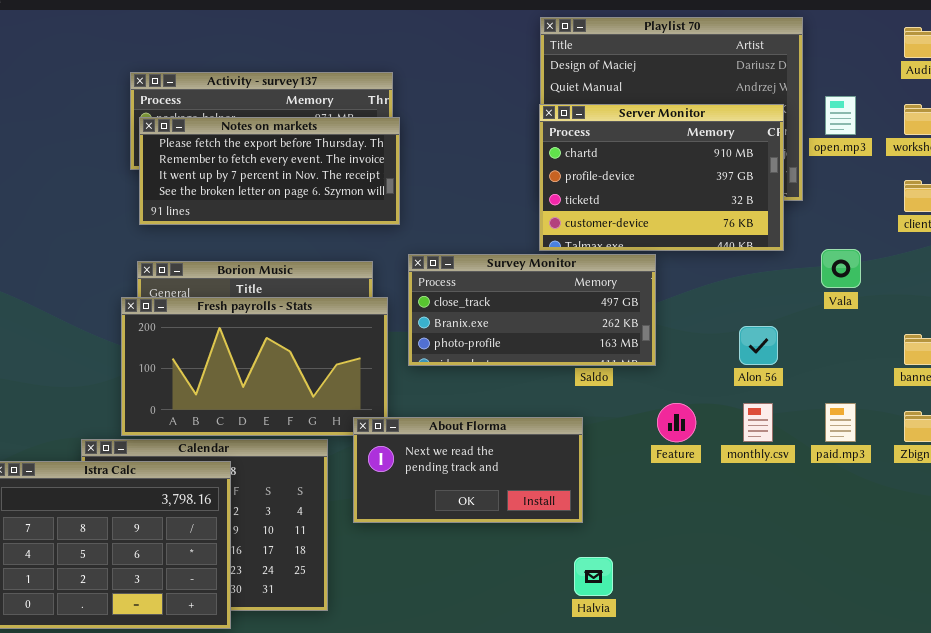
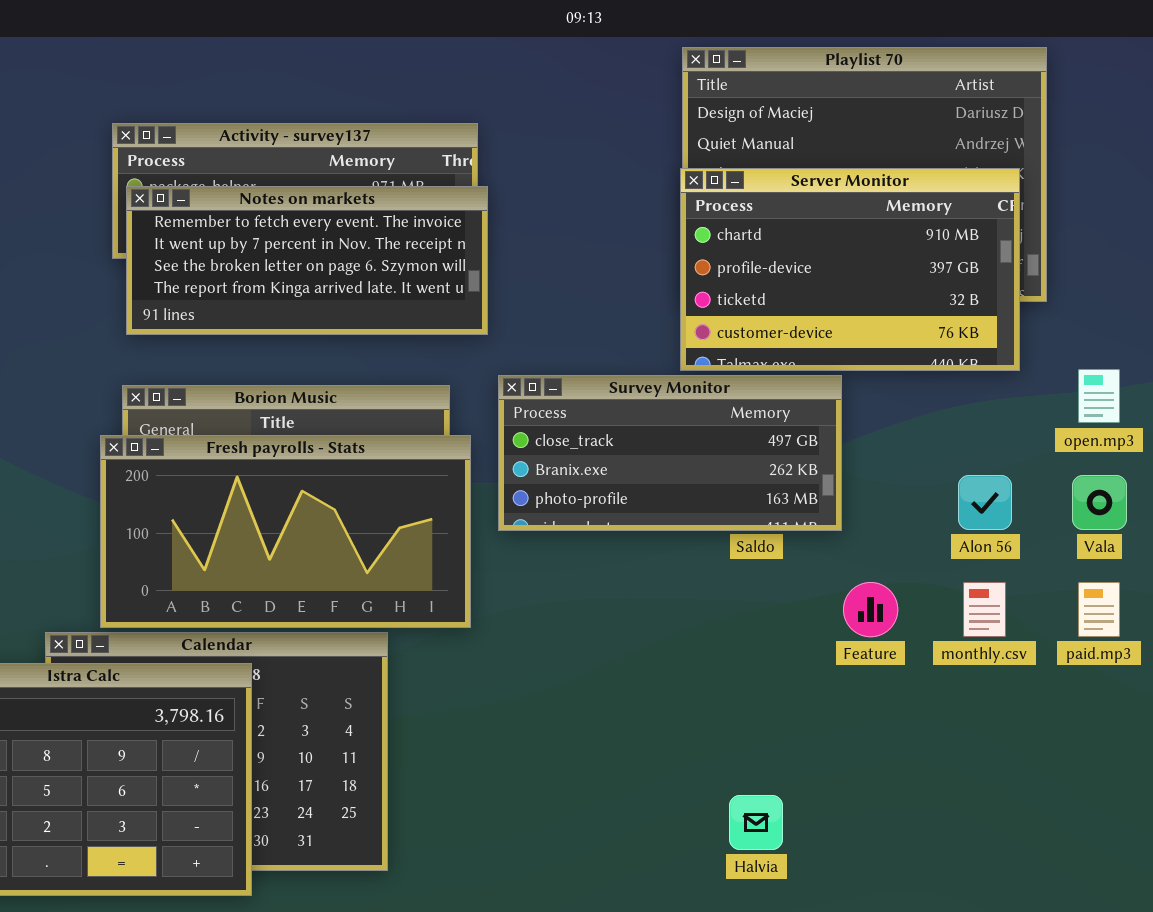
open.mp3: [825,96,856,135] -> [1078,369,1120,423], moved
Notes on markets: [139,117,400,225] -> [126,186,488,335], scrolled down 1 row
Vala: [821,249,861,288] -> [1072,475,1127,530], moved
About Florma: [353,417,583,523] -> none, closed

